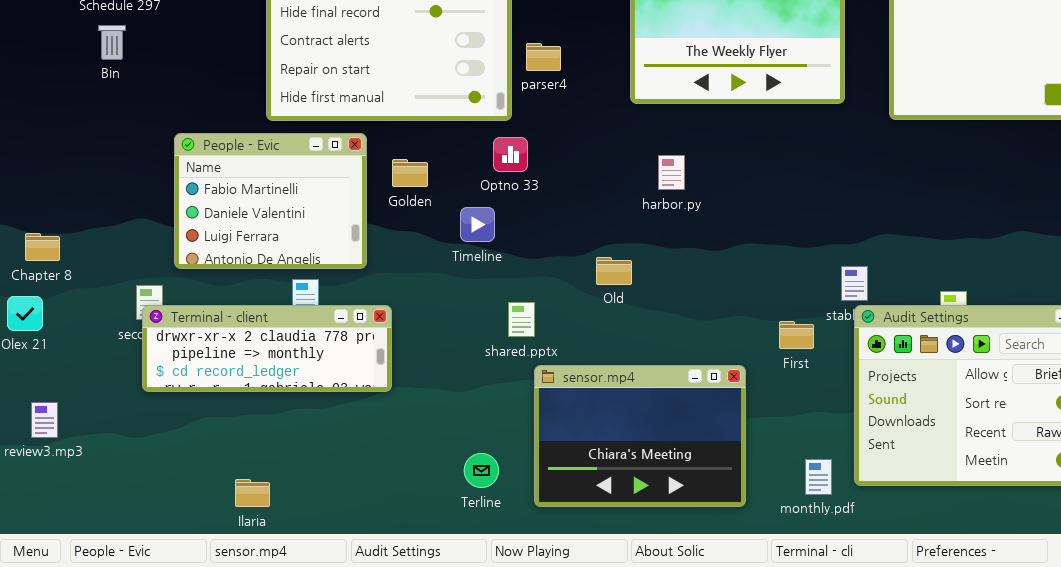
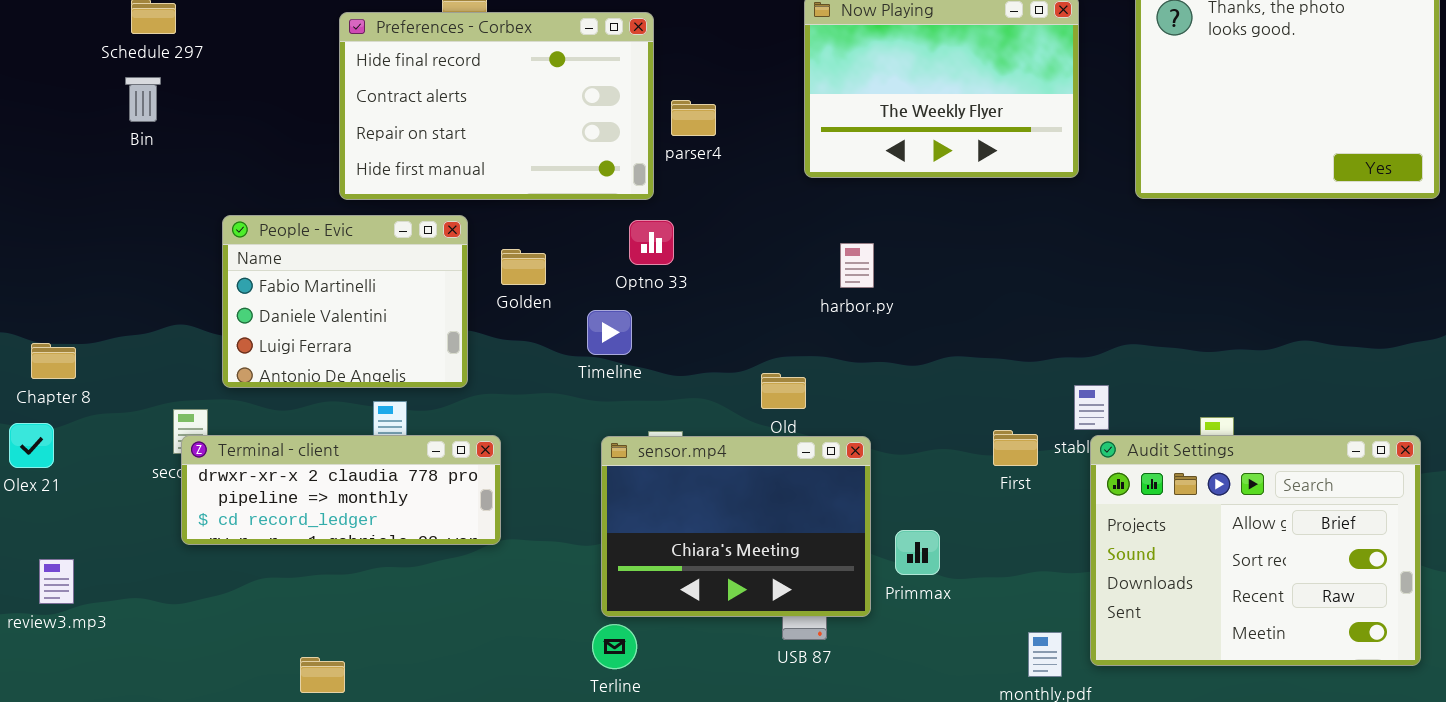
First: [779,321,814,349] -> [993,430,1038,466], moved
sensor.mp4: [534,365,746,507] -> [601,436,871,617], moved

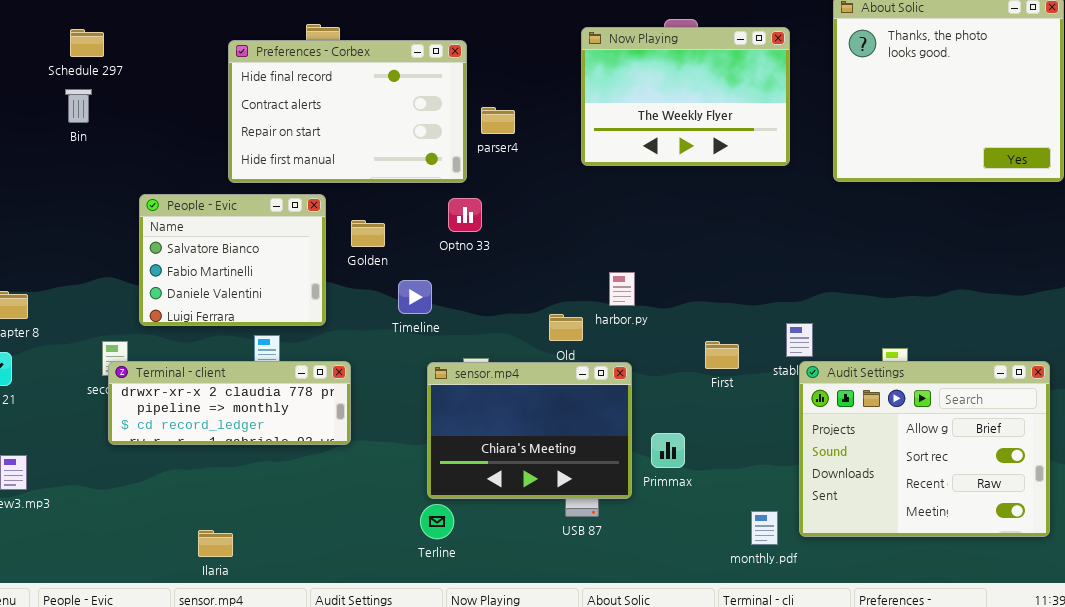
People - Evic: [222,215,468,388] -> [139,194,326,326], scrolled up 1 row
harbor.py: [840,243,874,288] -> [609,272,635,306], moved
Timeline: [587,310,632,355] -> [398,280,432,314], moved
First: [993,430,1038,466] -> [705,341,739,369], moved

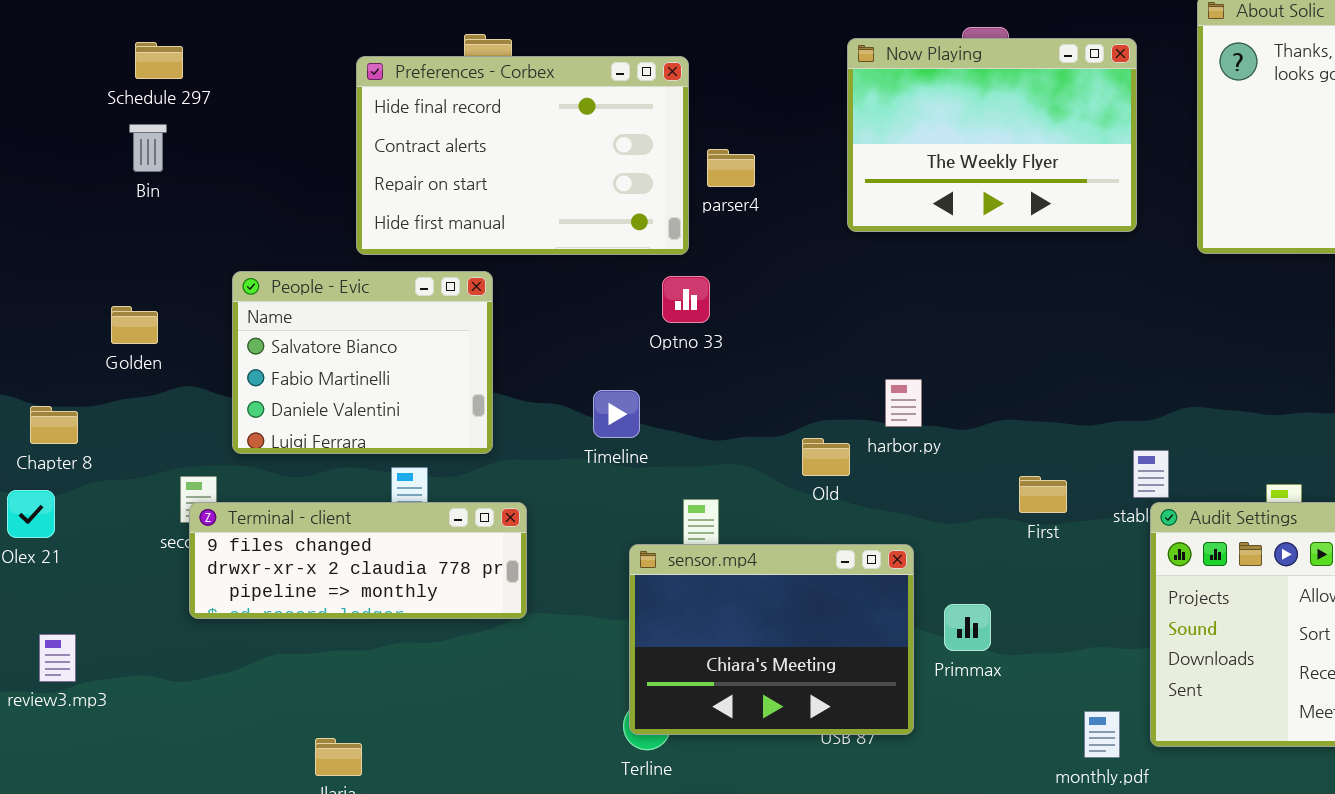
Golden: [351,220,385,247] -> [111,306,158,344], moved
Terminal - client: [108,361,351,445] -> [189,502,527,619], scrolled up 1 row
sensor.mp4: [427,362,632,499] -> [629,544,914,735], moved

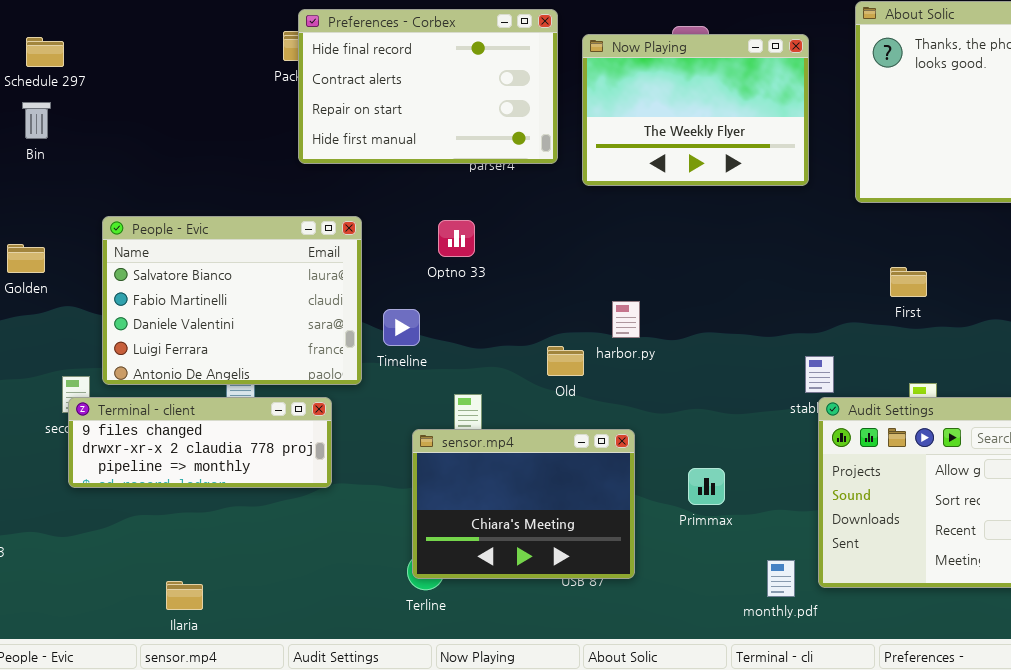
Preferences - Corbex: [356,56,689,255] -> [298,9,558,164], moved
People - Evic: [232,271,493,454] -> [102,216,362,385], resized
First: [1019,476,1067,513] -> [890,267,927,297], moved
Primmax: [944,604,991,651] -> [688,468,725,505], moved

